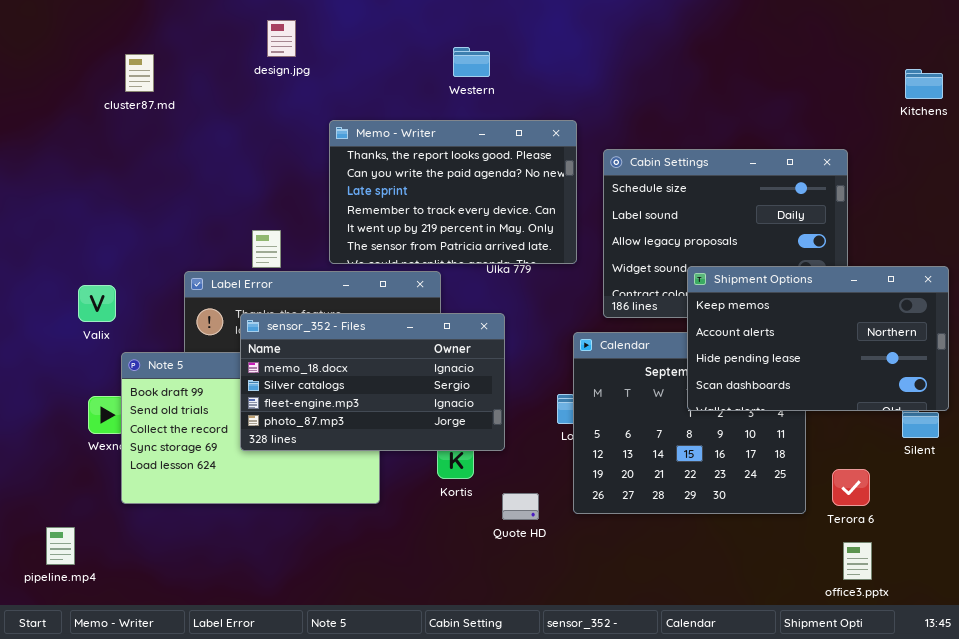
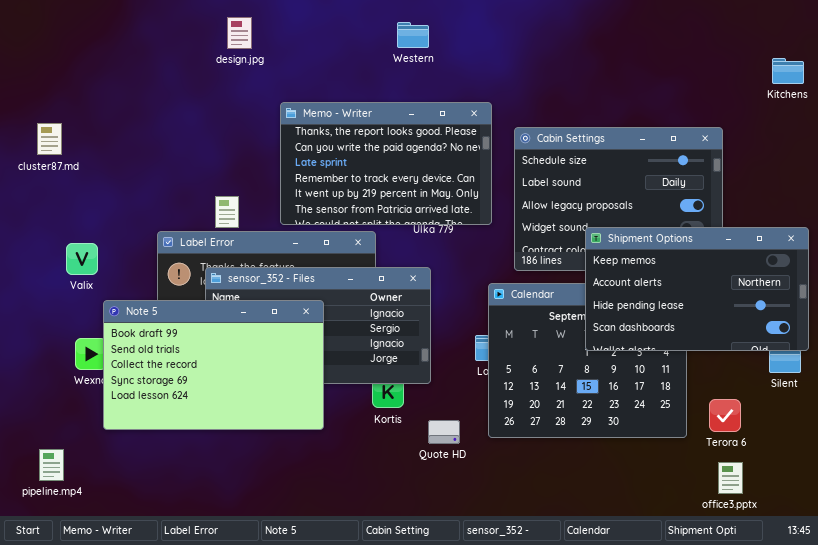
Western: [453,47,490,77] -> [397,22,429,48], moved
cluster87.md: [125,54,154,92] -> [37,123,62,155], moved
Note 5: [121,352,380,504] -> [103,300,324,430], raised

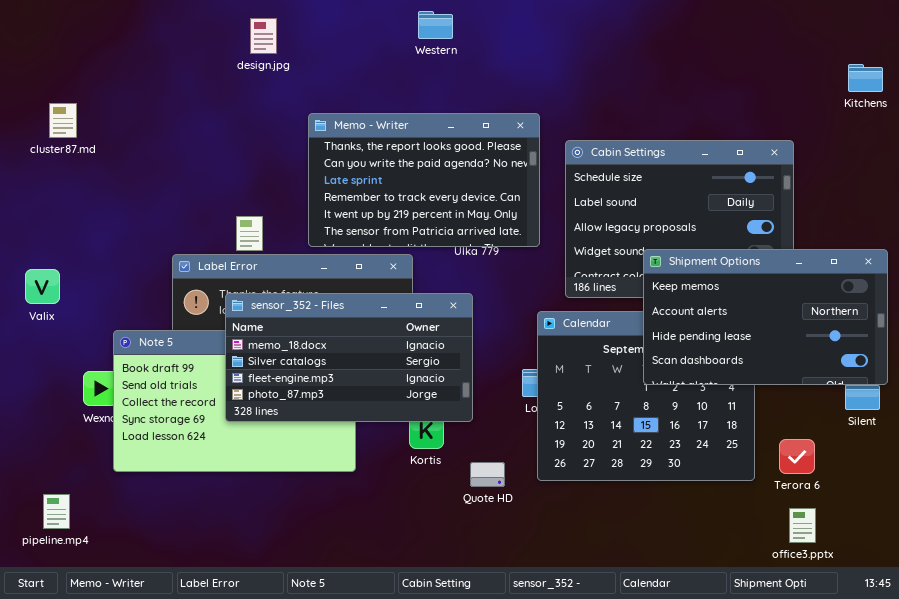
Western: [397,22,429,48] -> [418,11,453,39], moved
cluster87.md: [37,123,62,155] -> [49,103,77,138], moved
Valix: [66,243,98,275] -> [25,269,60,304], moved
sensor_352 - Files: [205,267,431,384] -> [225,293,473,422], raised

